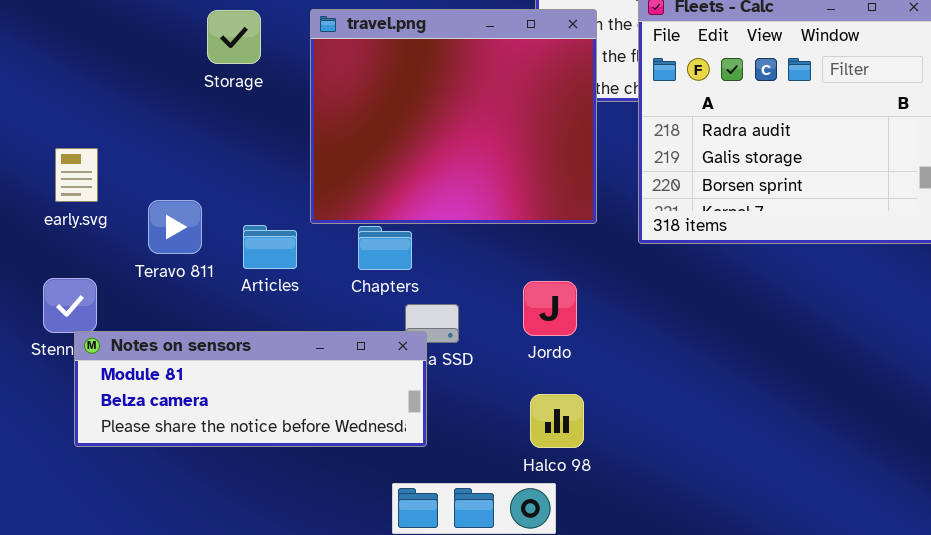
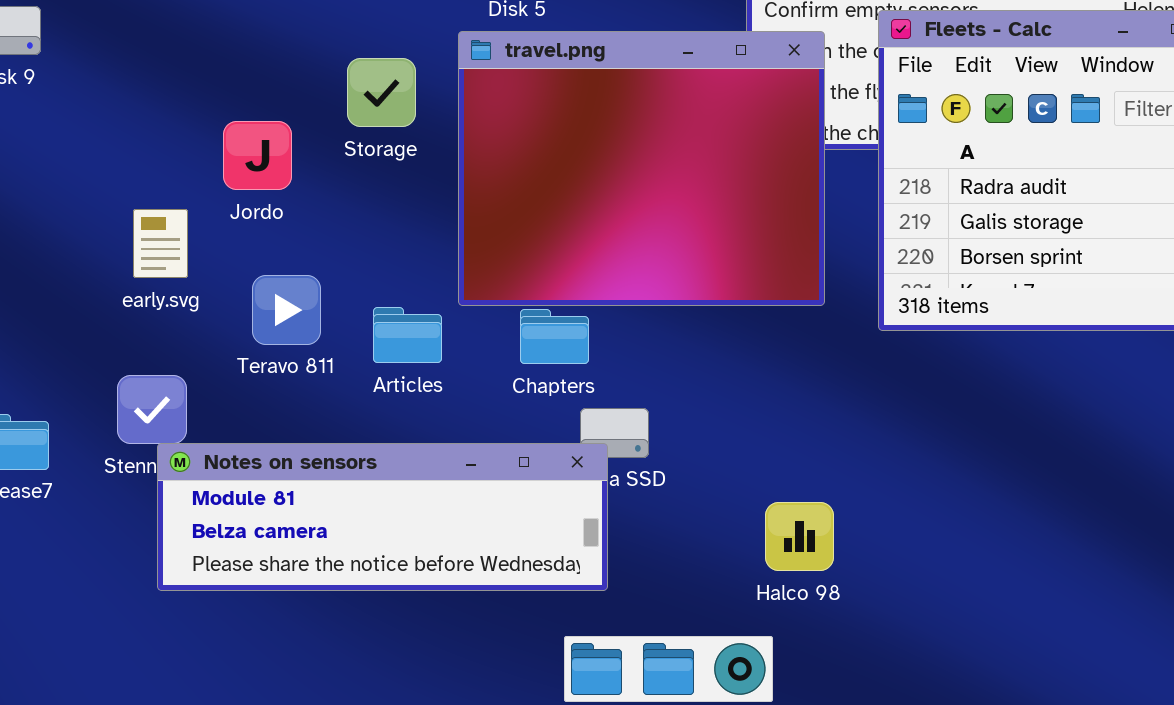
Storage: [207,10,261,64] -> [347,58,416,127], moved
Jordo: [523,281,577,336] -> [223,121,292,190], moved
Halco 98: [530,394,584,448] -> [765,502,834,571], moved

